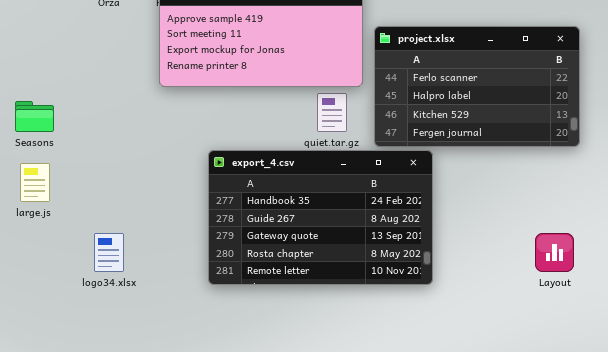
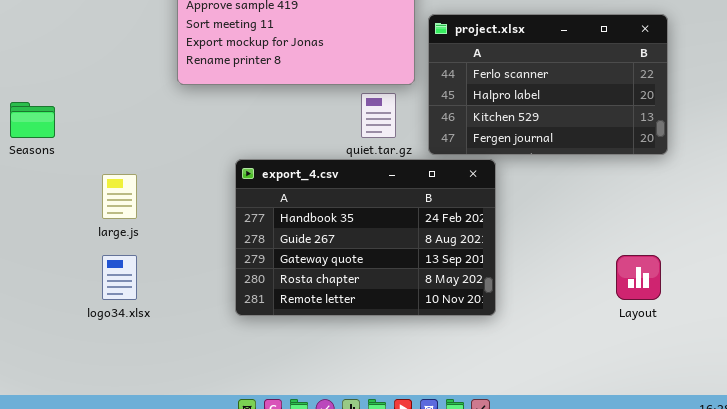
large.js: [20,163,50,202] -> [102,174,137,219], moved

